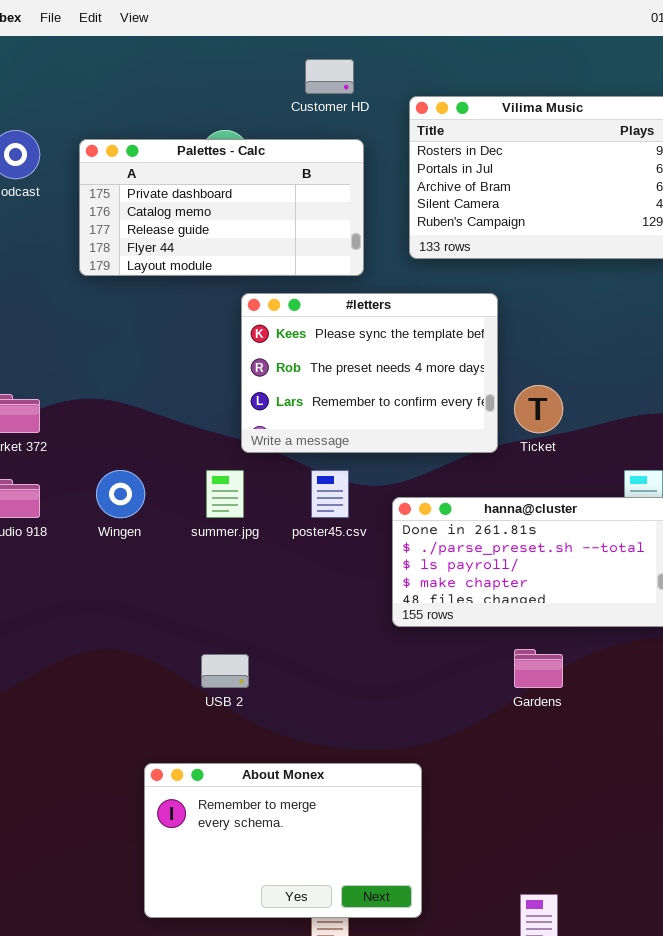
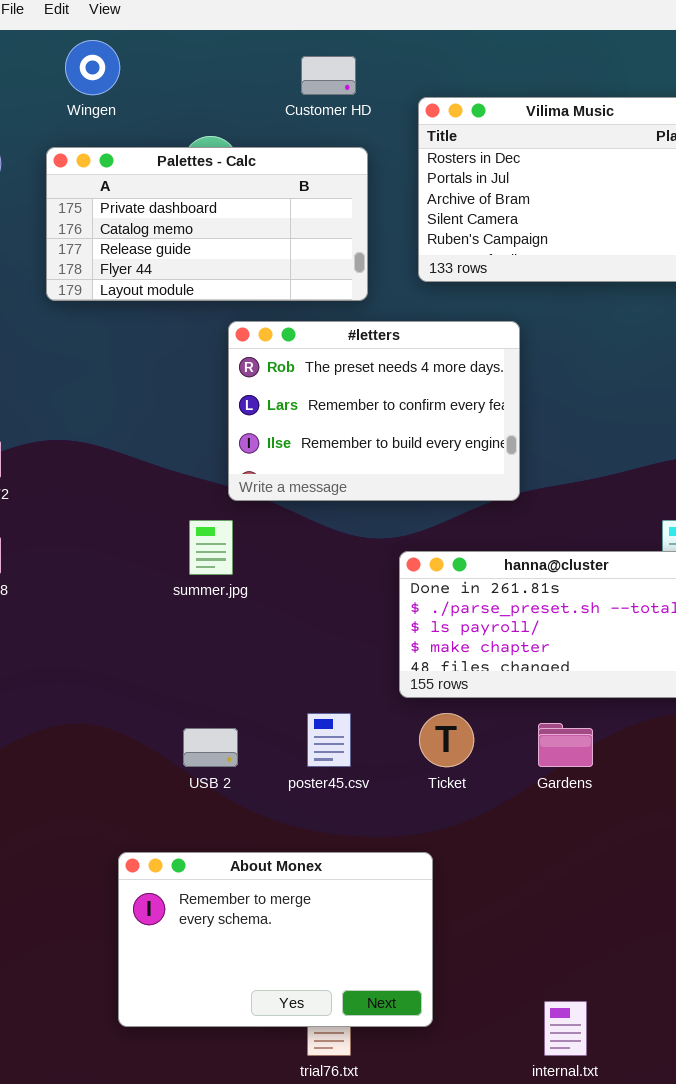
#letters: [241,293,498,453] -> [228,321,520,501], scrolled down 1 row
Ticket: [514,385,563,433] -> [419,713,474,767], moved
Wingen: [96,470,145,518] -> [65,40,120,95], moved
poster45.csv: [311,470,349,518] -> [307,713,351,767], moved

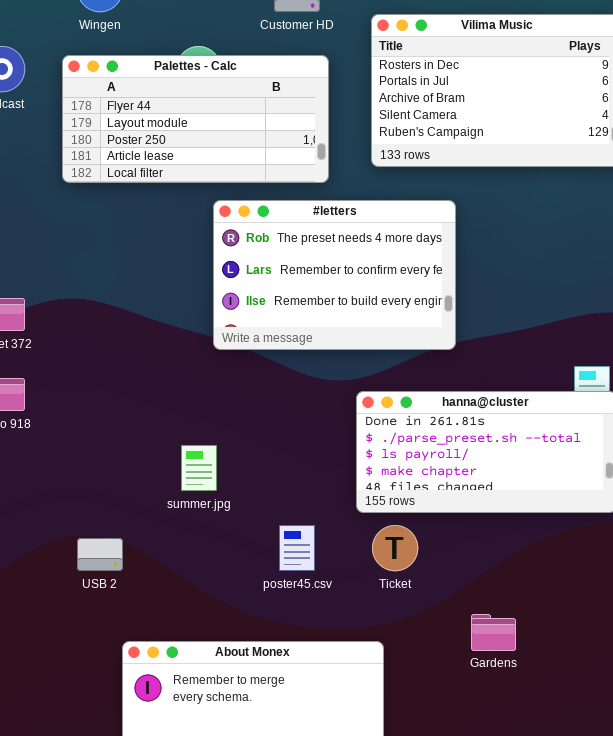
Palettes - Calc: [46,147,368,301] -> [62,55,329,183], scrolled down 3 rows
summer.jpg: [189,520,233,575] -> [181,445,217,491], moved
Gardens: [538,723,593,767] -> [471,614,516,651], moved
USB 2: [183,728,238,767] -> [77,538,123,571], moved

